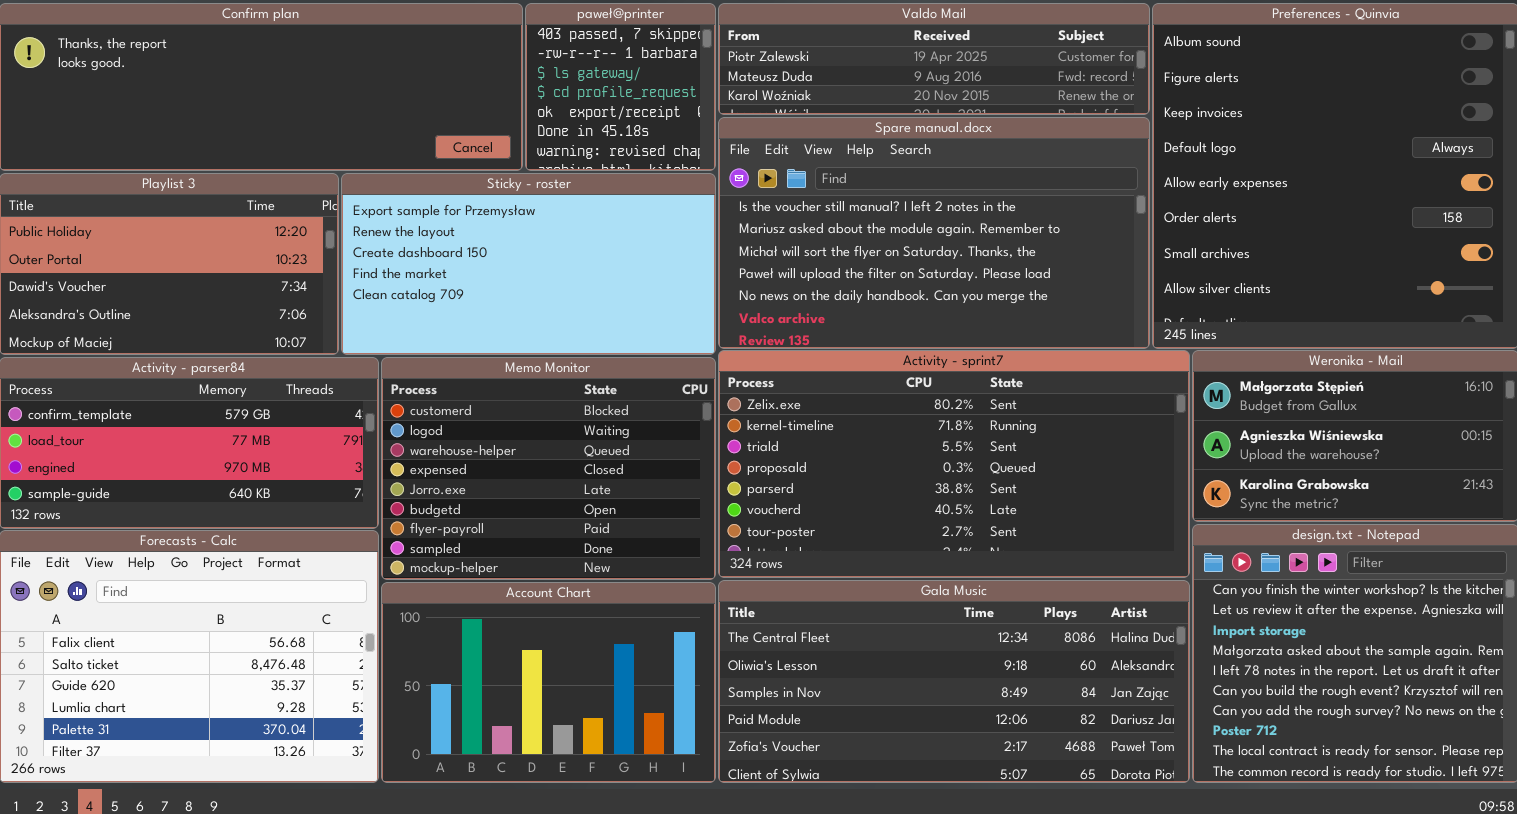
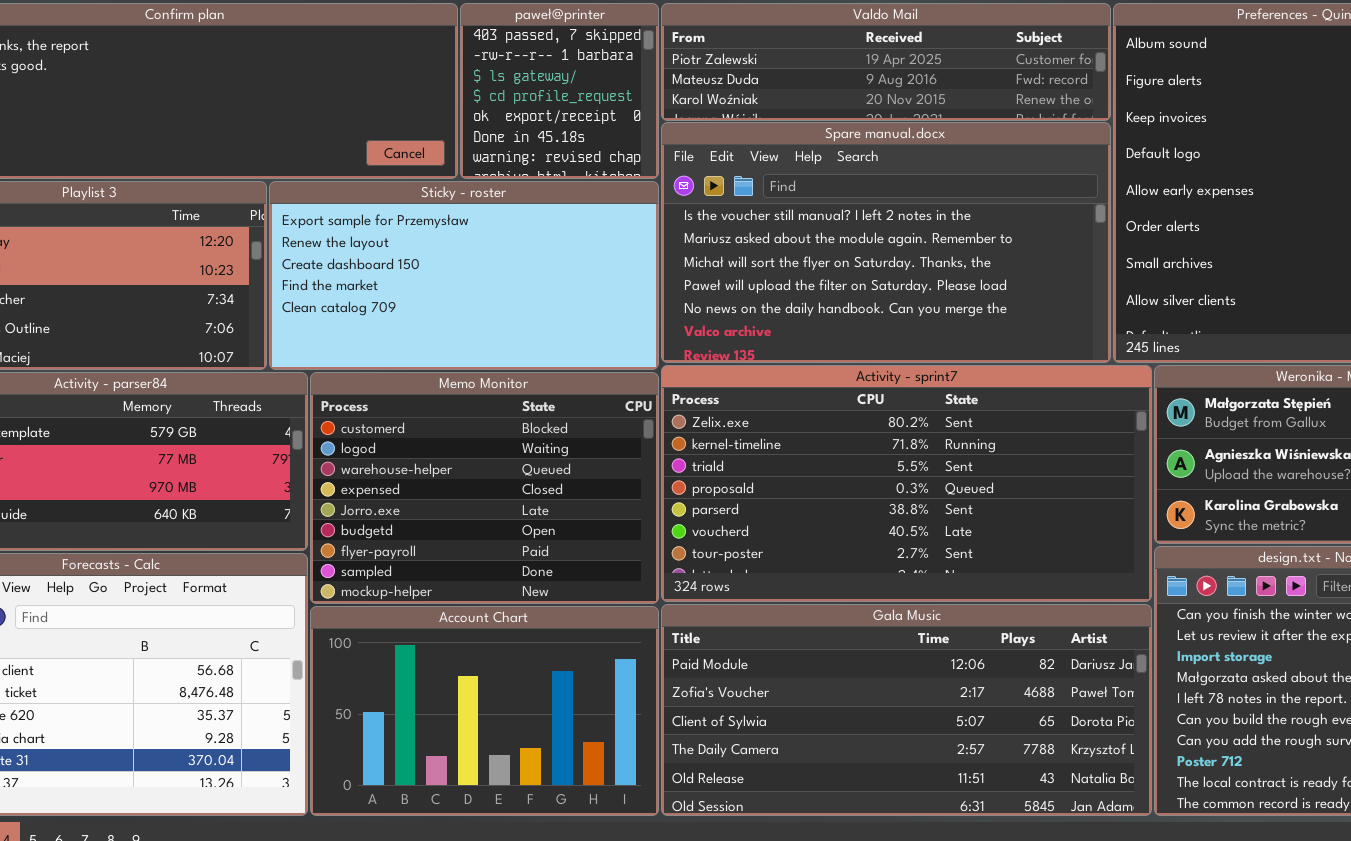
Gala Music: [718,580,1190,783] -> [661,604,1152,816], scrolled down 3 rows

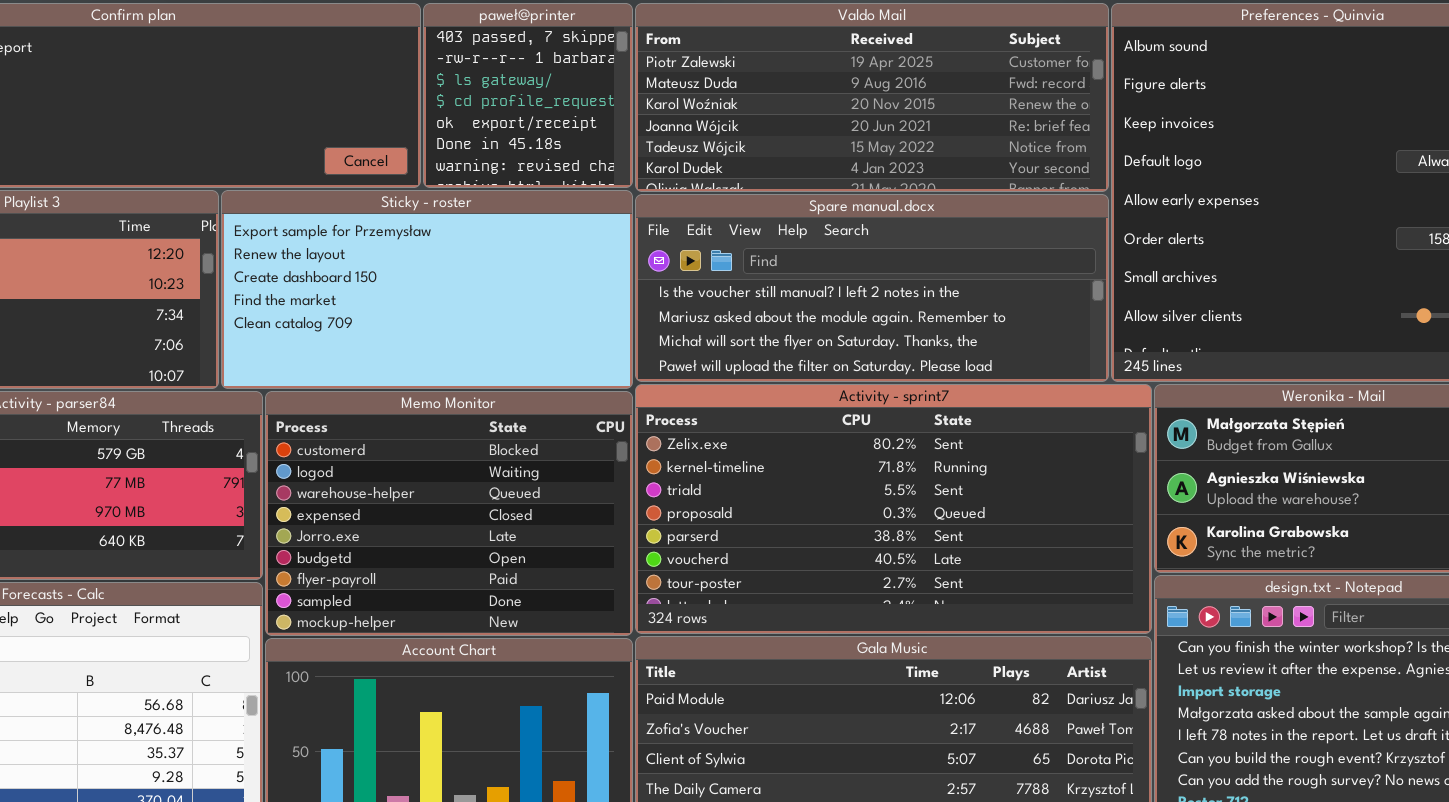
Valdo Mail: [661,3,1111,121] -> [635,3,1109,192], resized
Spare manual.docx: [661,122,1111,363] -> [635,194,1109,382], resized

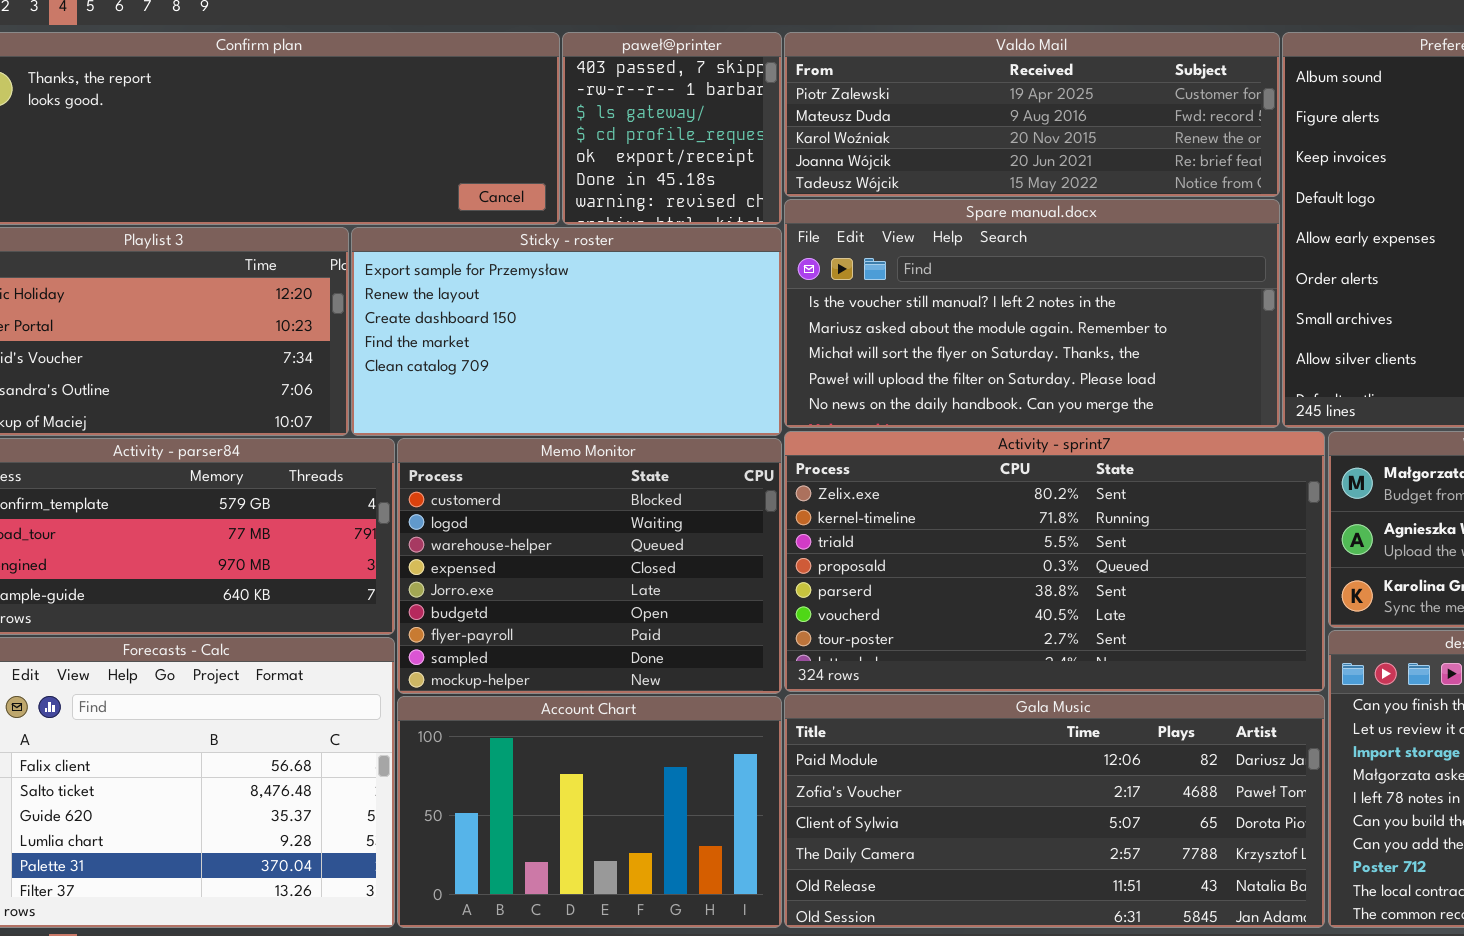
Valdo Mail: [635,3,1109,192] -> [784,32,1280,197], resized
Spare manual.docx: [635,194,1109,382] -> [784,199,1280,428], resized

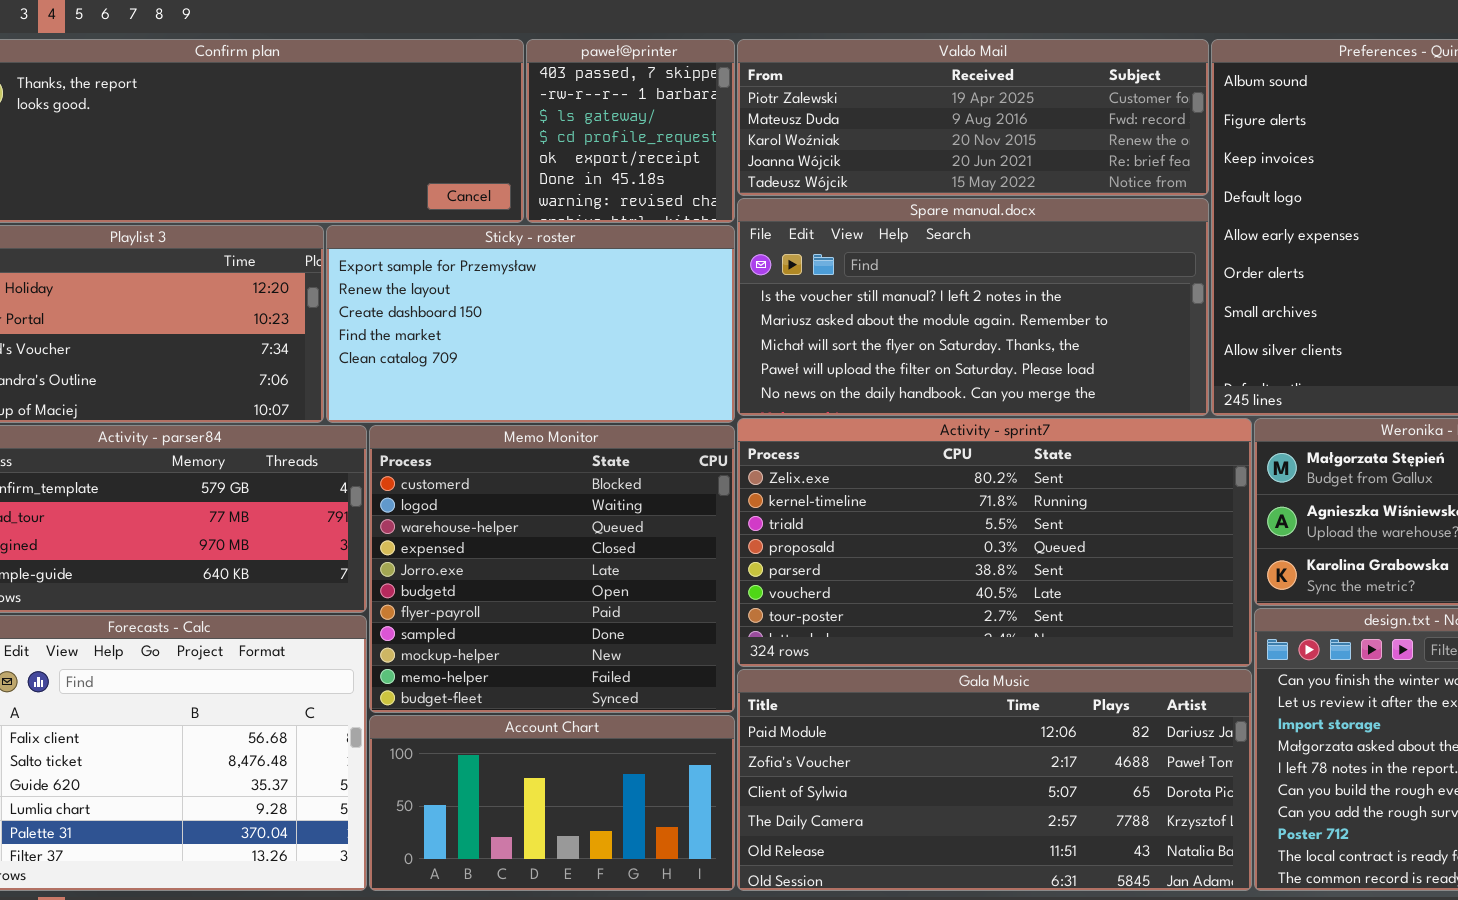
Memo Monitor: [397,438,782,694] -> [369,425,735,713], resized
Account Chart: [397,696,782,928] -> [369,715,735,891], resized

